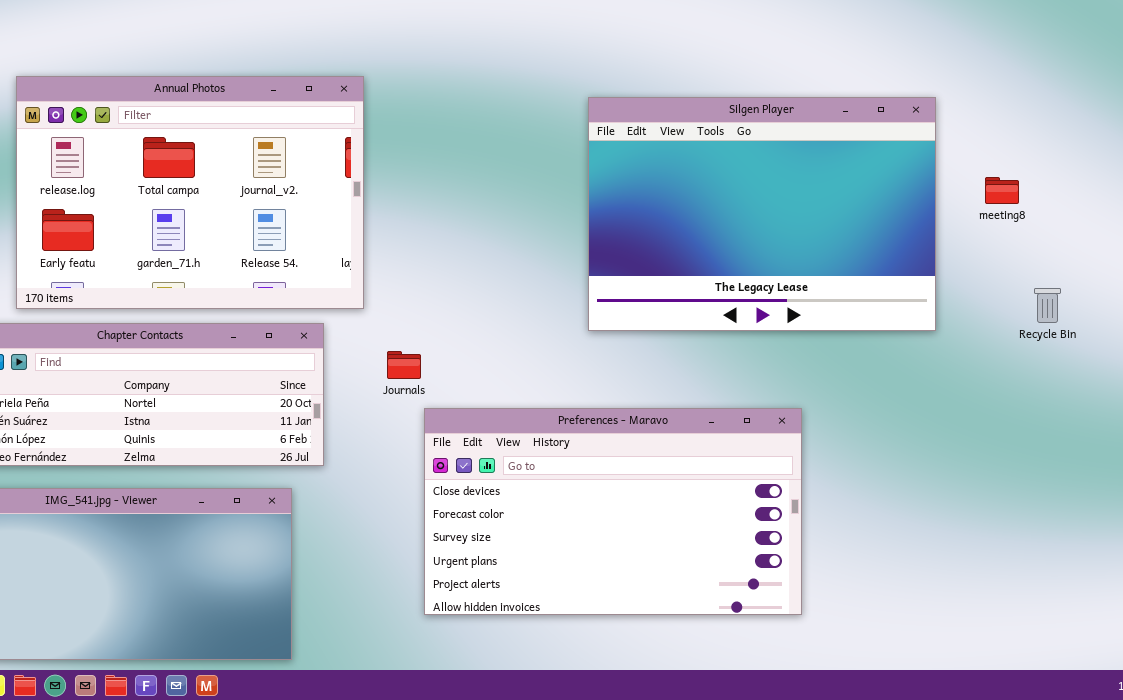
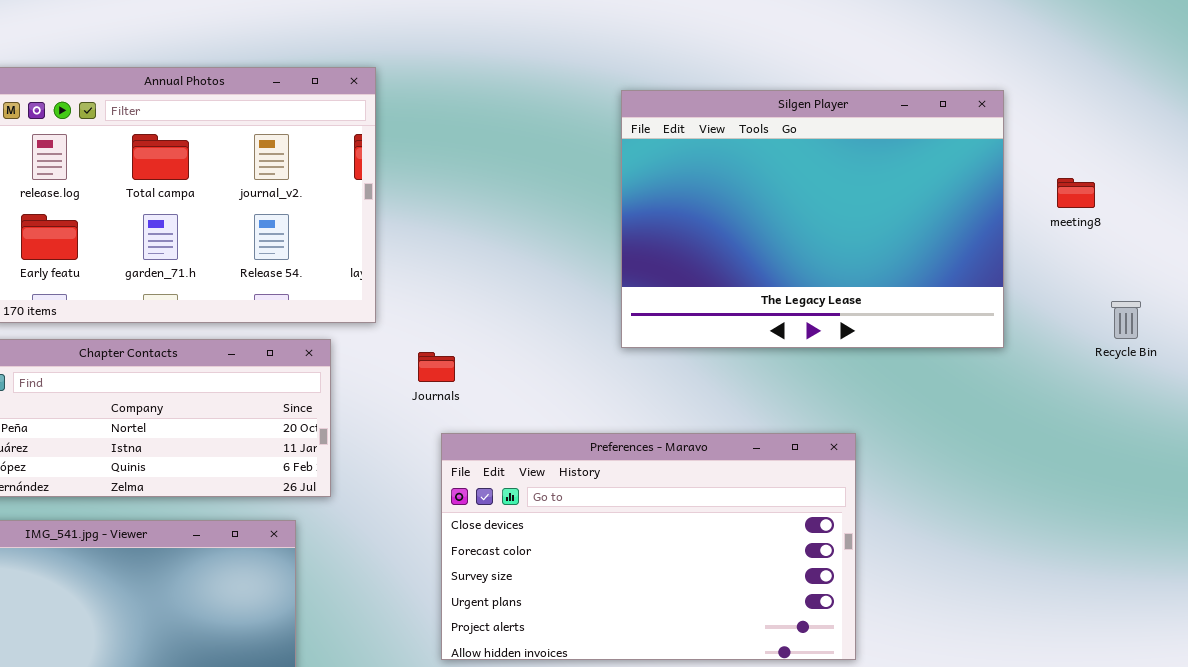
Journals: [387,351,421,379] -> [418,352,455,382], moved

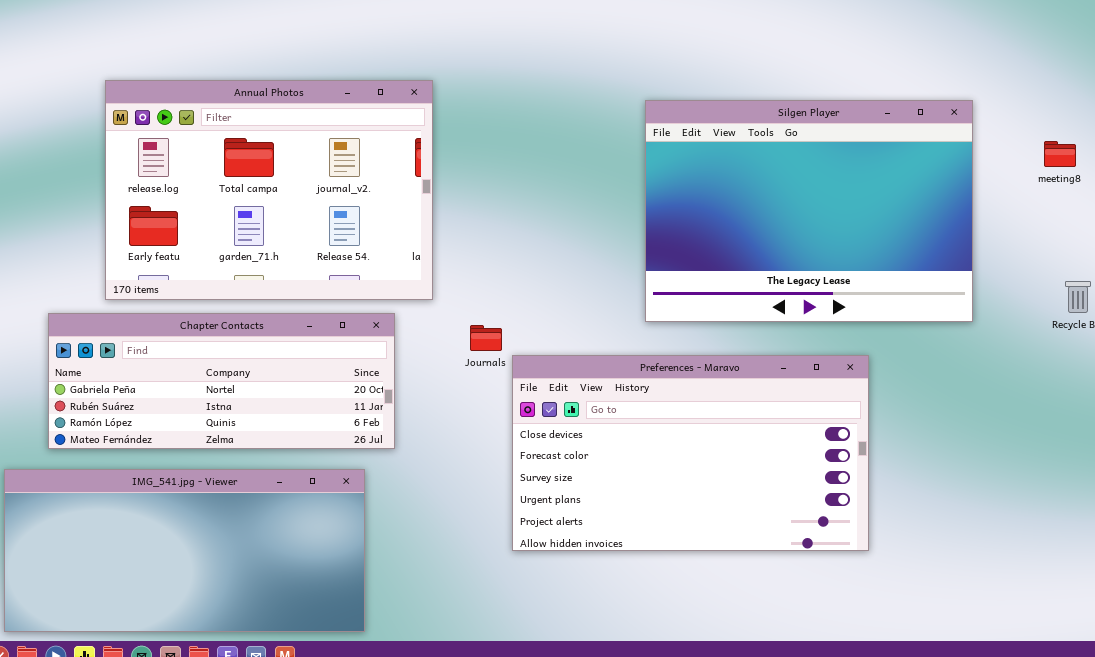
meeting8: [1057,178,1095,208] -> [1044,141,1076,167], moved
Preferences - Maravo: [441,433,856,660] -> [512,355,869,551], moved

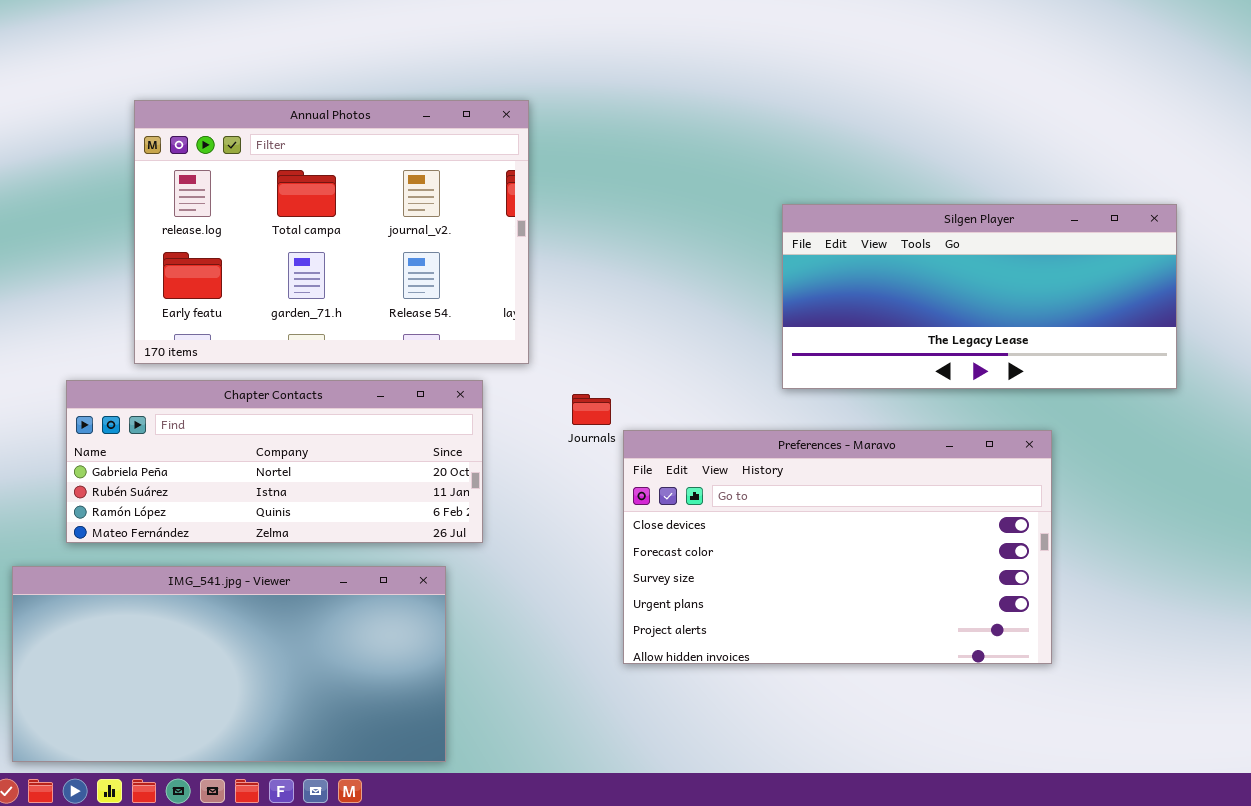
Silgen Player: [645,100,973,322] -> [782,204,1177,389], resized

